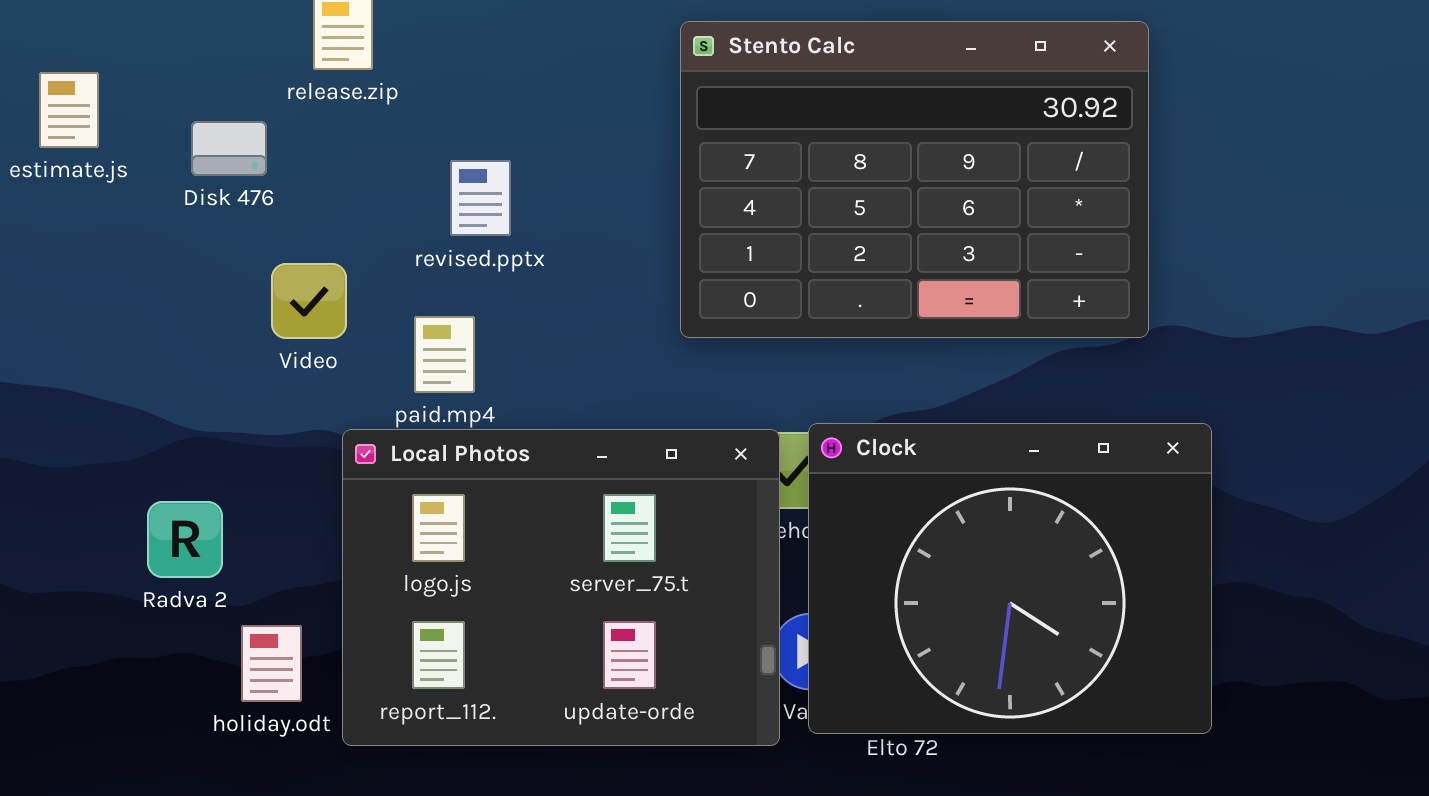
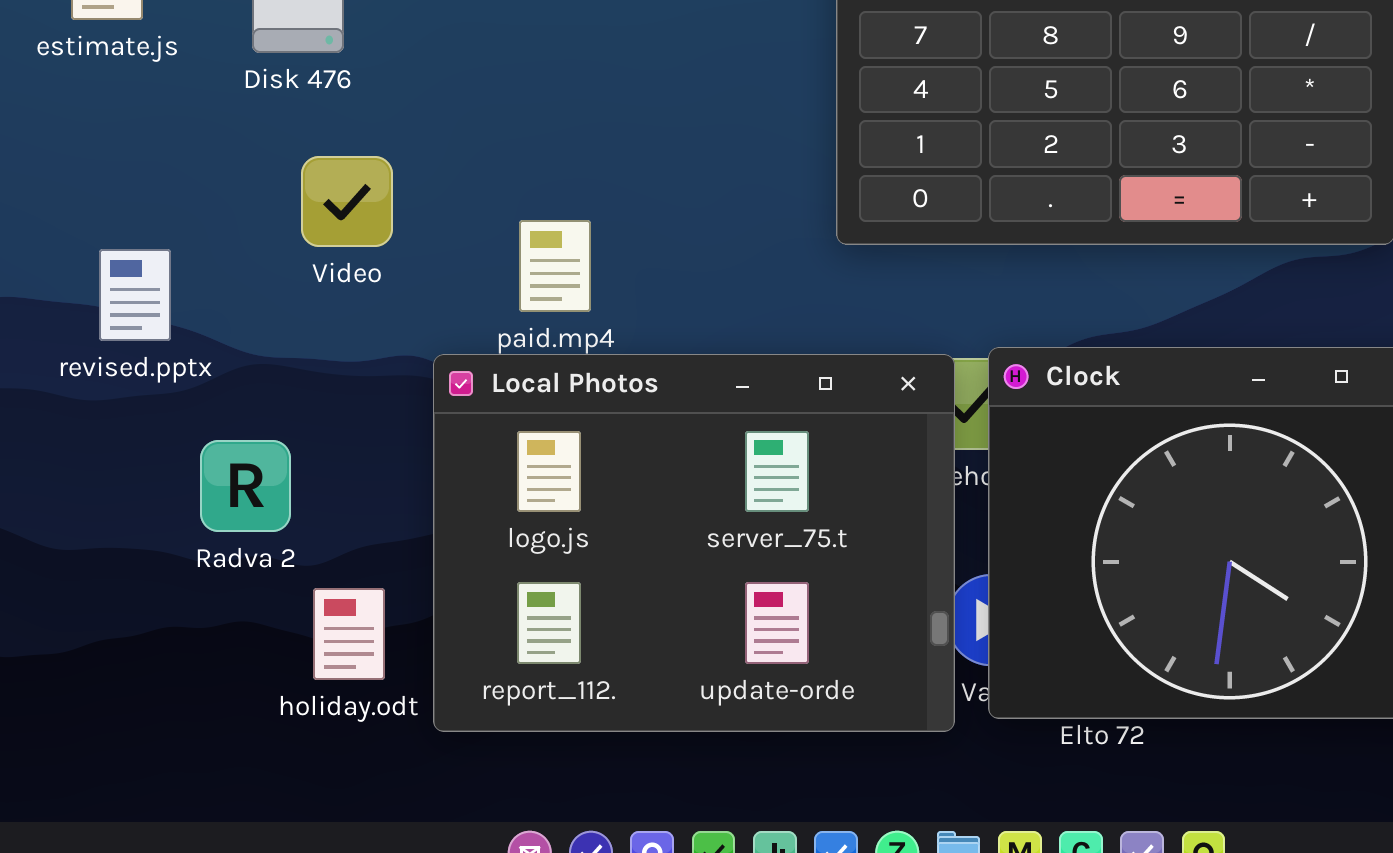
revised.pptx: [450,160,511,236] -> [99,249,171,341], moved
Video: [271,263,347,339] -> [301,156,393,247], moved

